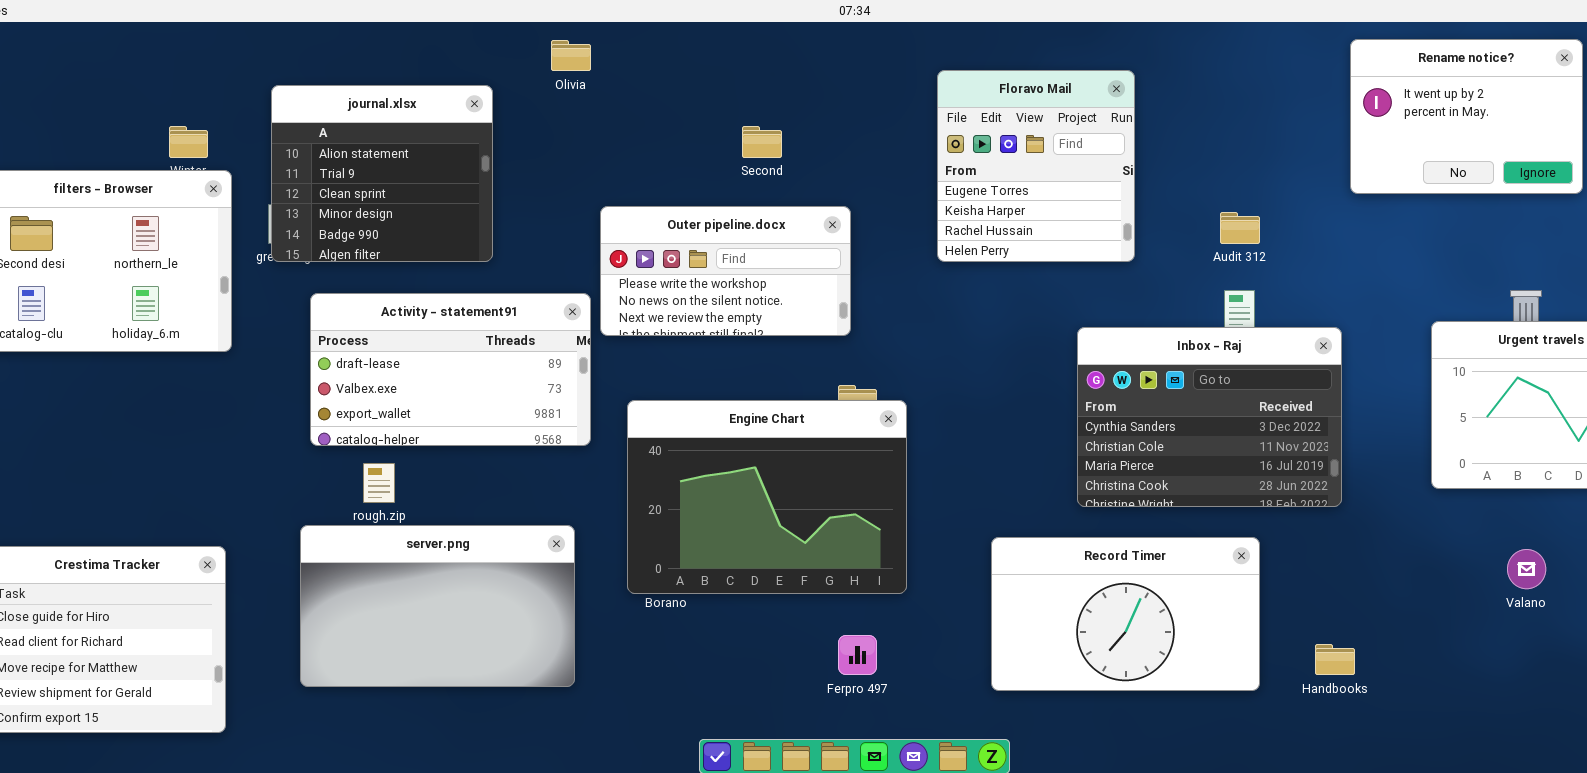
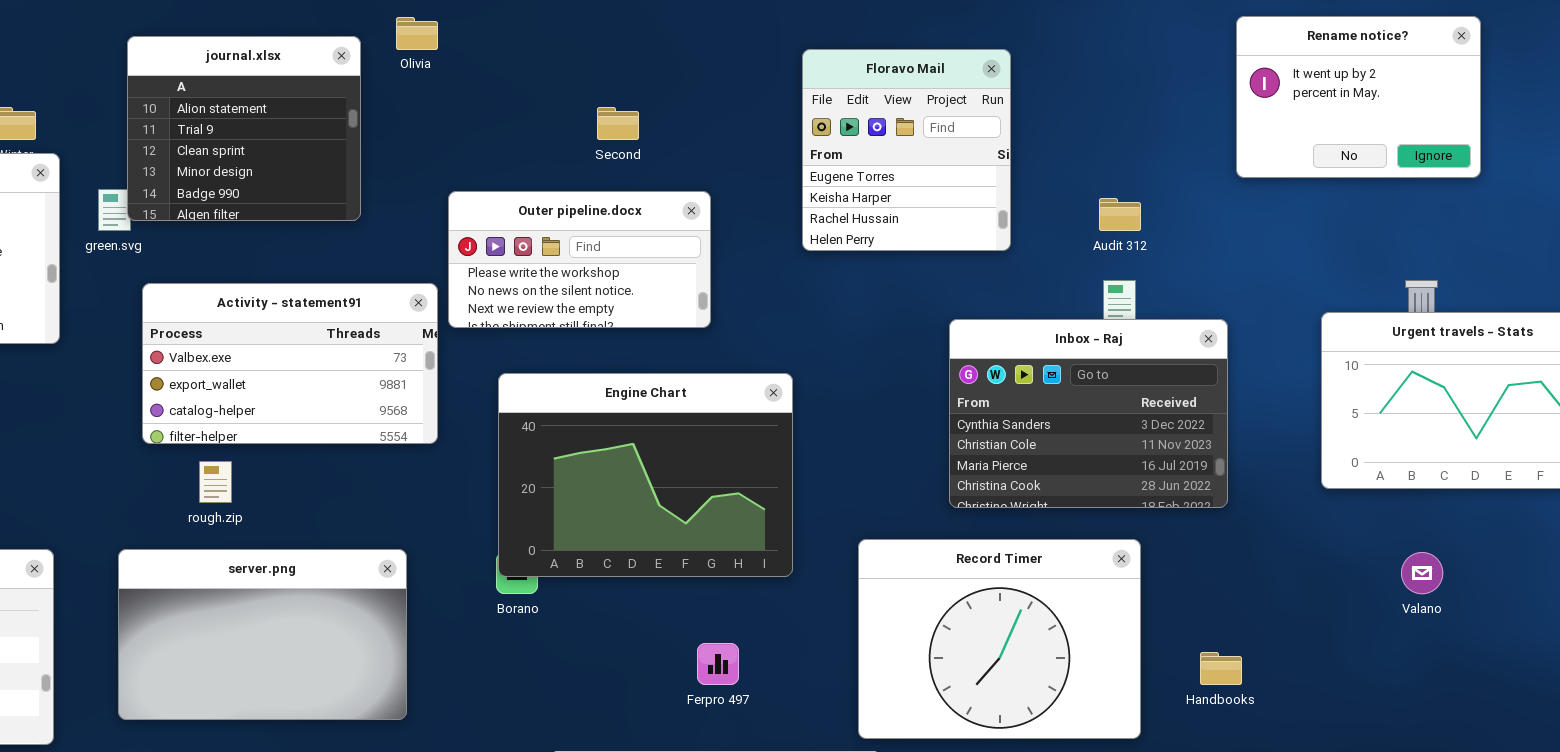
journal.xlsx: [271,85,493,262] -> [127,36,361,221], moved
Activity - statement91: [310,293,591,446] -> [142,283,438,444], scrolled down 1 row
Engine Chart: [627,400,907,594] -> [498,373,793,577], moved
server.png: [300,525,575,687] -> [118,549,407,720], moved
Record Timer: [991,537,1260,691] -> [858,539,1141,739], resized

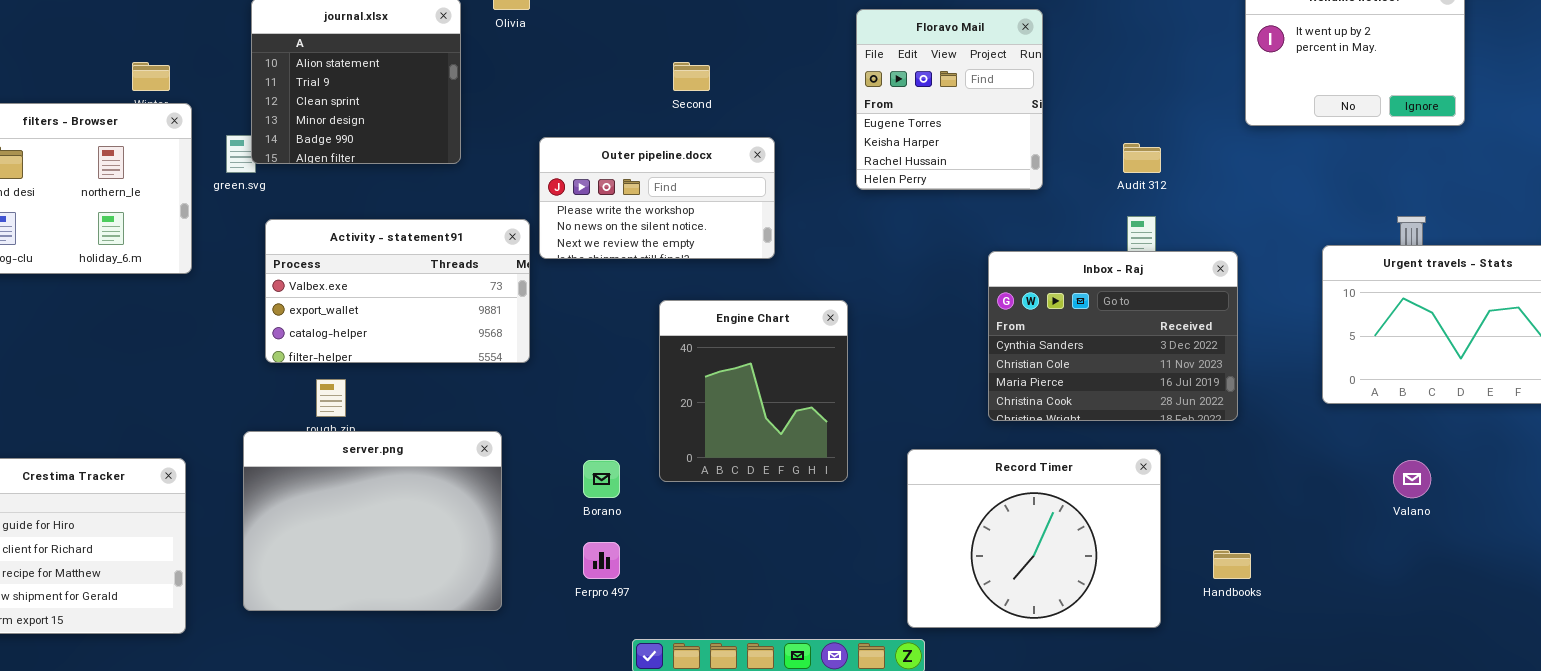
Engine Chart: [498,373,793,577] -> [659,300,848,482], resized
server.png: [118,549,407,720] -> [243,431,502,611], resized
Ferpro 497: [697,643,739,685] -> [583,542,620,579], moved

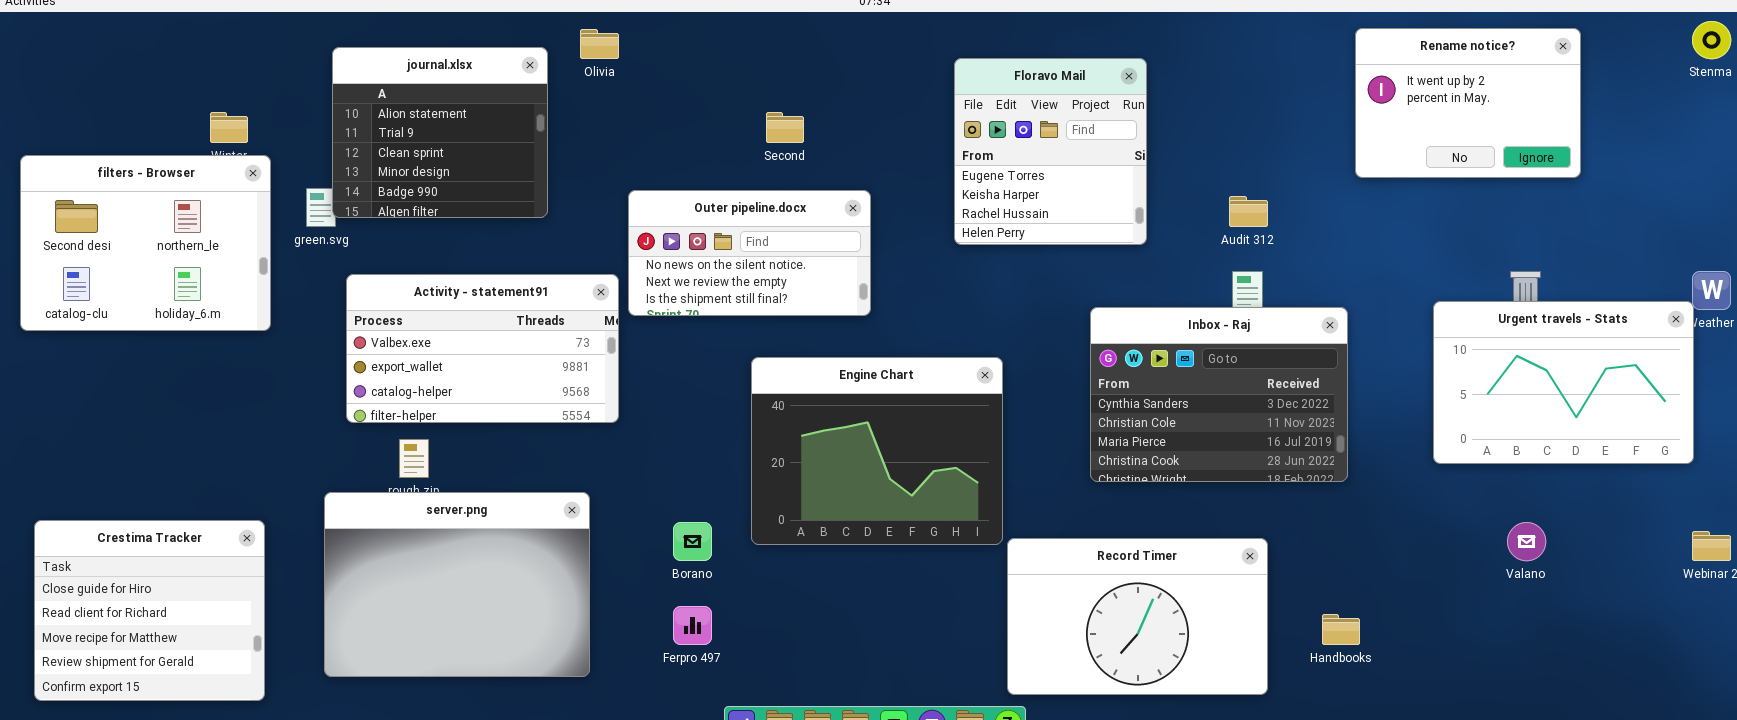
Outer pipeline.docx: [539,137,775,259] -> [628,190,871,316], scrolled down 1 row
Engine Chart: [659,300,848,482] -> [751,357,1003,545], resized
Record Timer: [907,449,1161,628] -> [1007,538,1268,695], resized

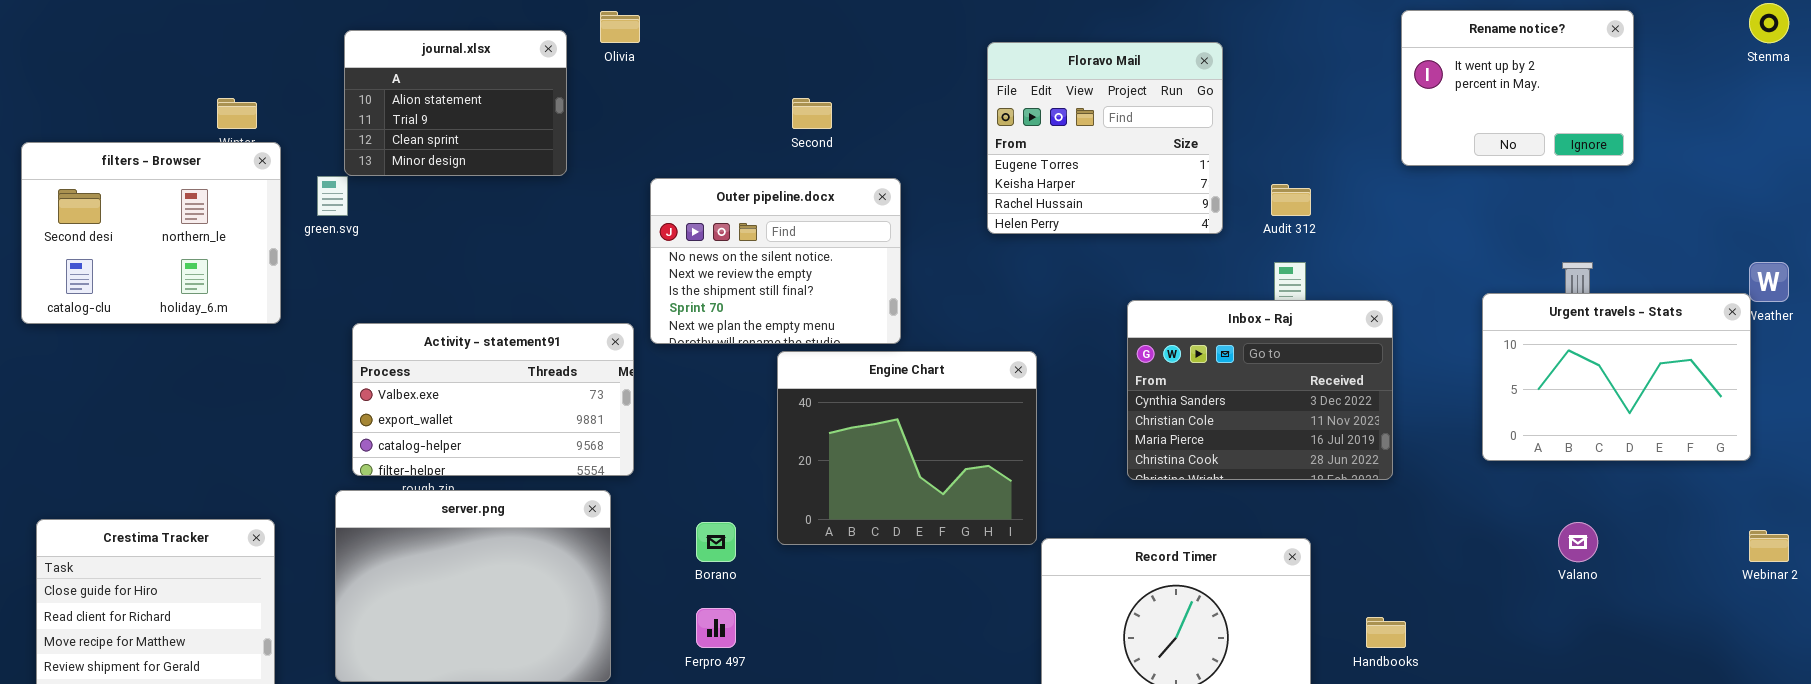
journal.xlsx: [332,47,548,218] -> [344,30,567,176], resized
Floravo Mail: [954,58,1147,245] -> [987,42,1223,234], resized
Outer pipeline.docx: [628,190,871,316] -> [650,178,901,344], resized
Activity - statement91: [346,274,619,423] -> [352,323,634,476], moved

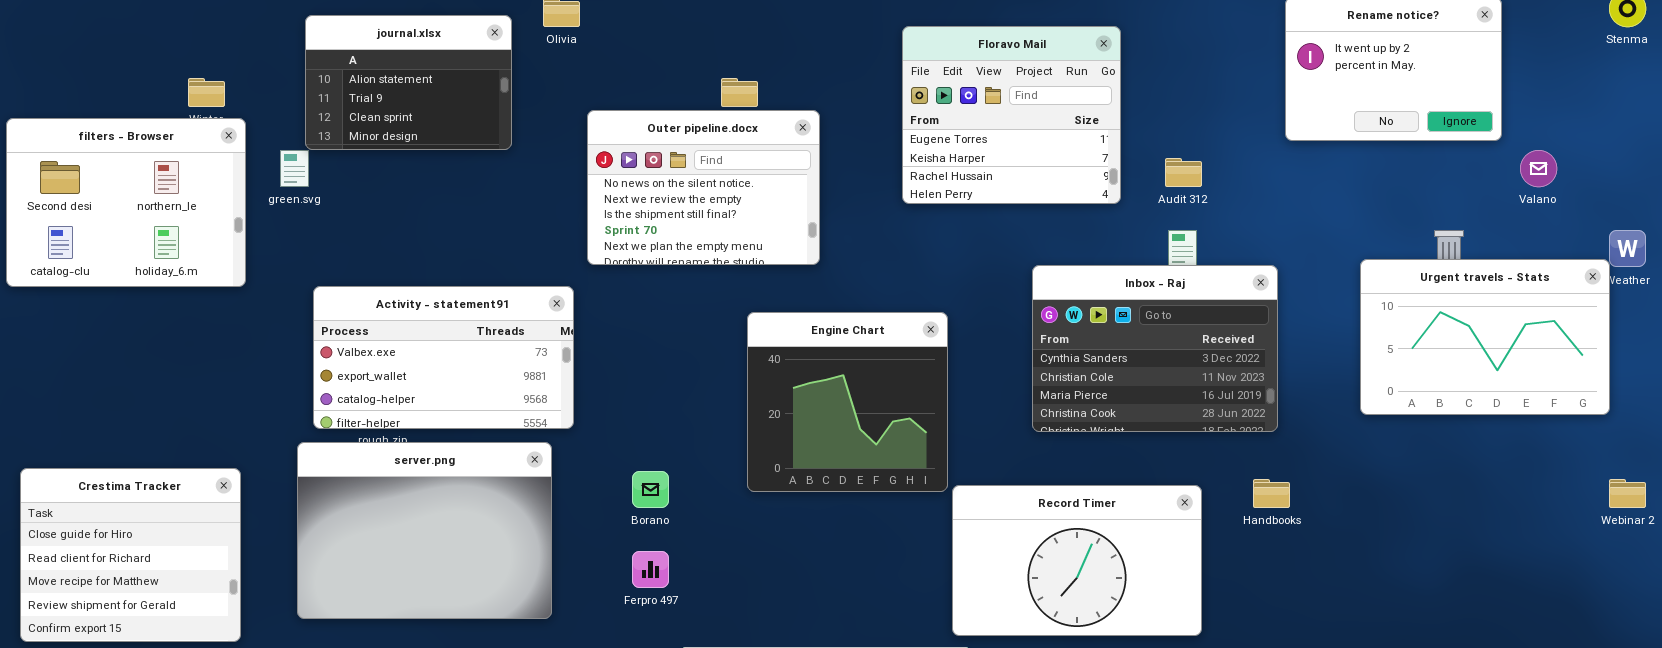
Outer pipeline.docx: [650,178,901,344] -> [587,110,820,265], moved
Engine Chart: [777,351,1037,545] -> [747,312,948,492], resized
Valano: [1558,522,1598,562] -> [1520,150,1557,187], moved
Handbooks: [1366,617,1406,648] -> [1253,479,1290,508], moved

